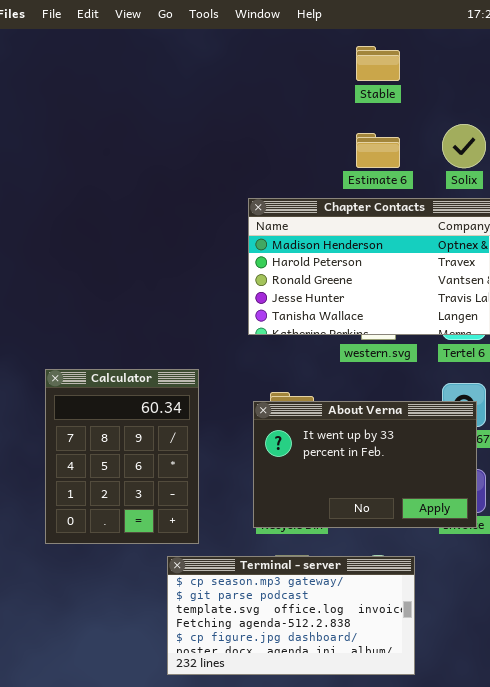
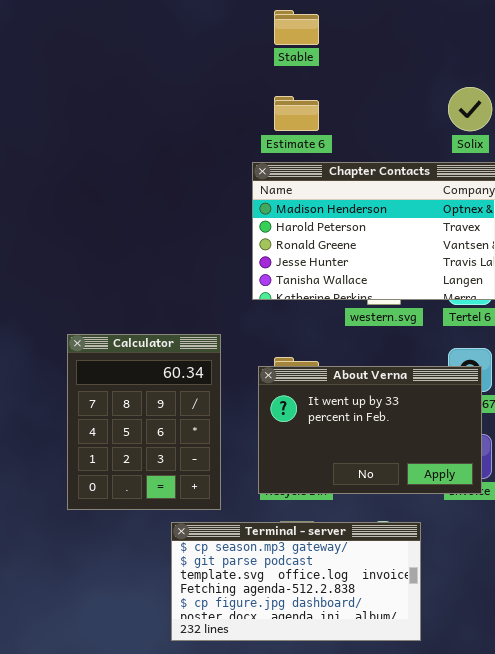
Stable: [356,46,400,81] -> [274,10,319,45], moved
Estimate 6: [356,133,400,168] -> [274,96,319,131], moved
Calculator: [45,369,199,544] -> [67,334,221,510], moved

